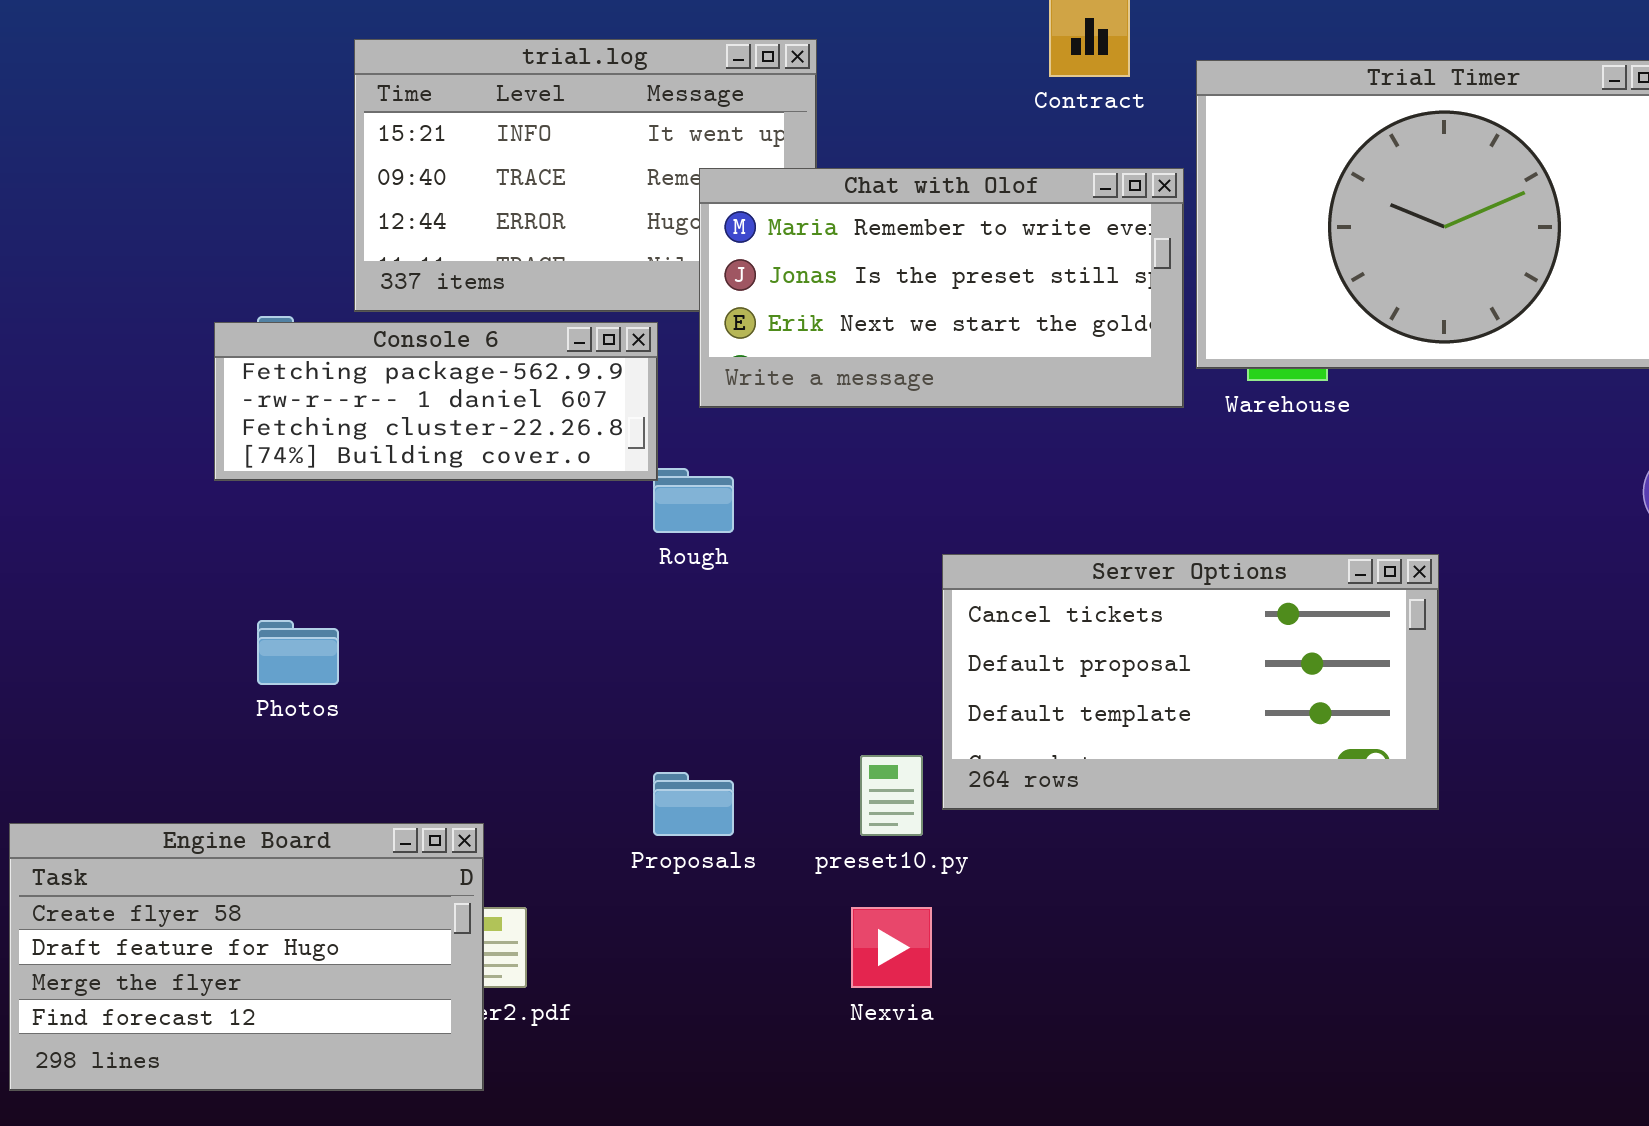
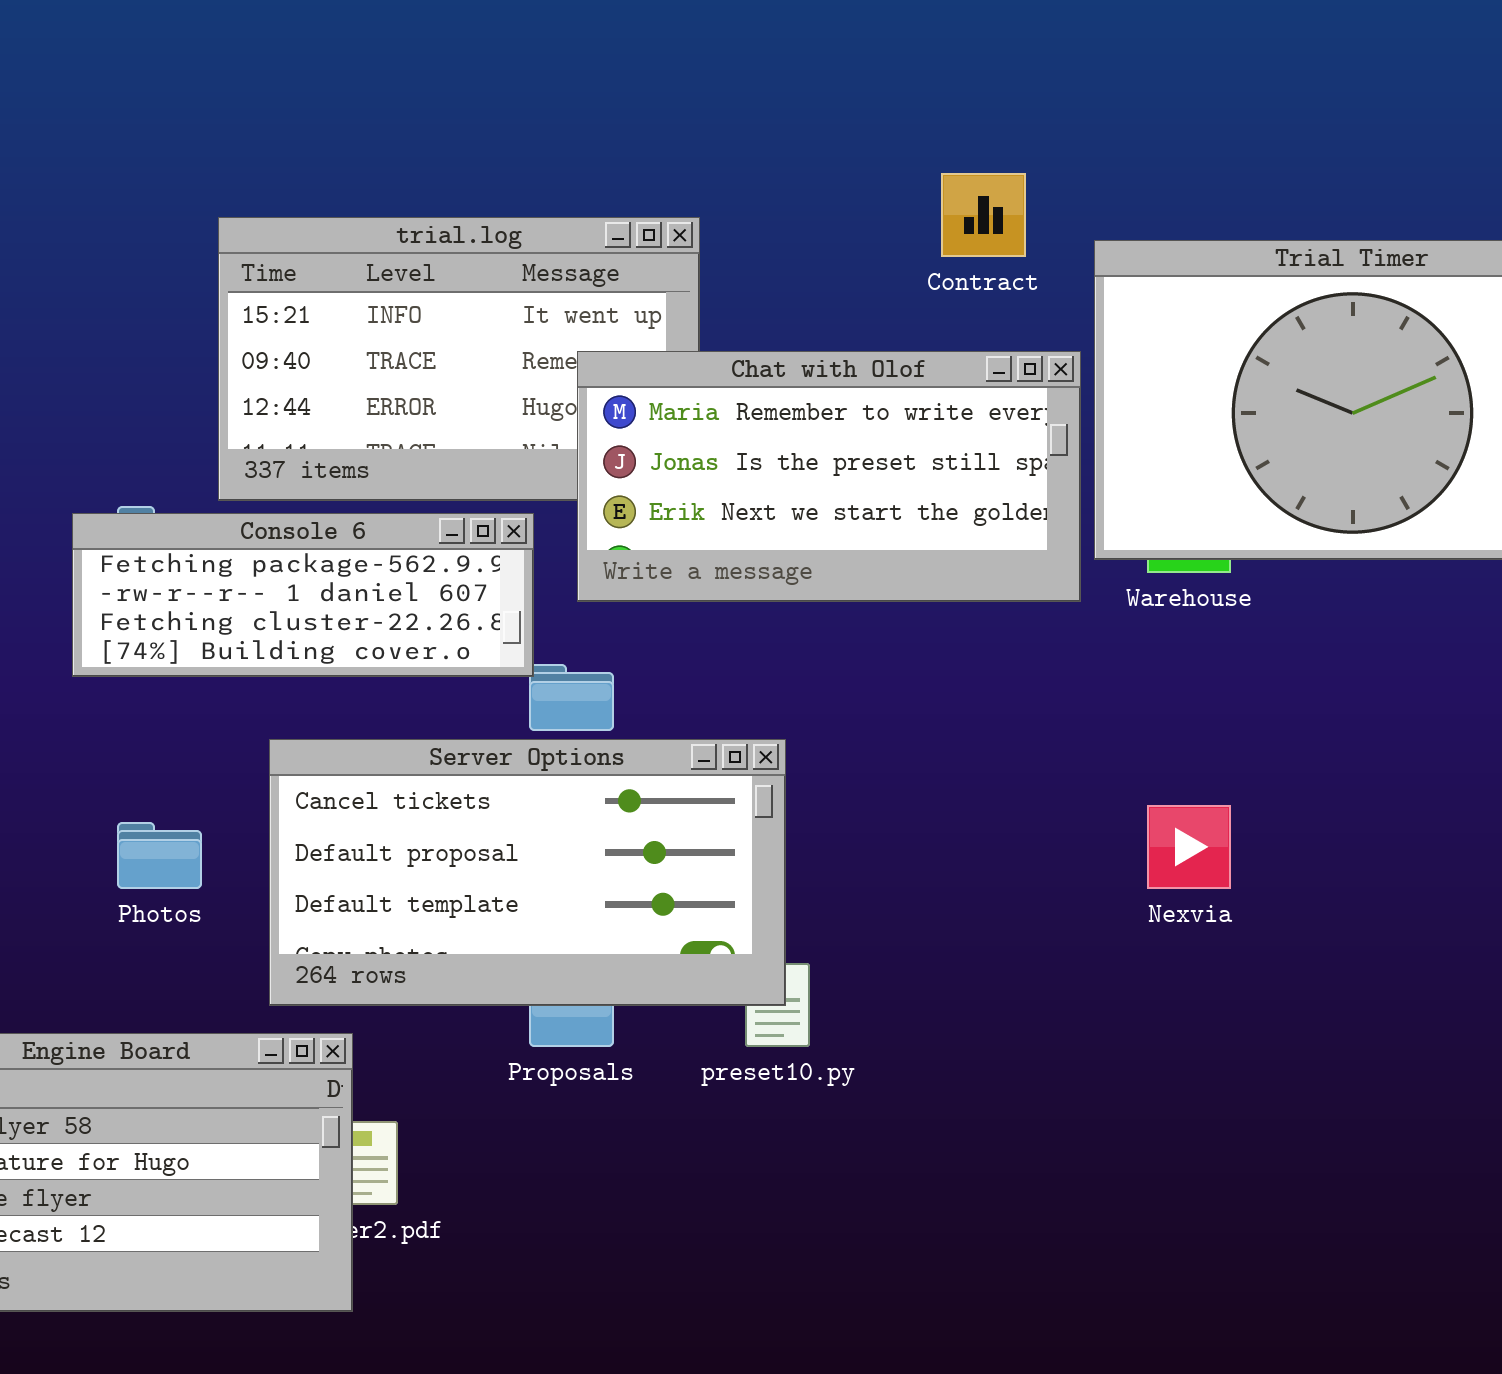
Server Options: [942,554,1439,810] -> [269,739,786,1006], moved
Nexvia: [851,907,932,988] -> [1147,805,1231,889], moved

